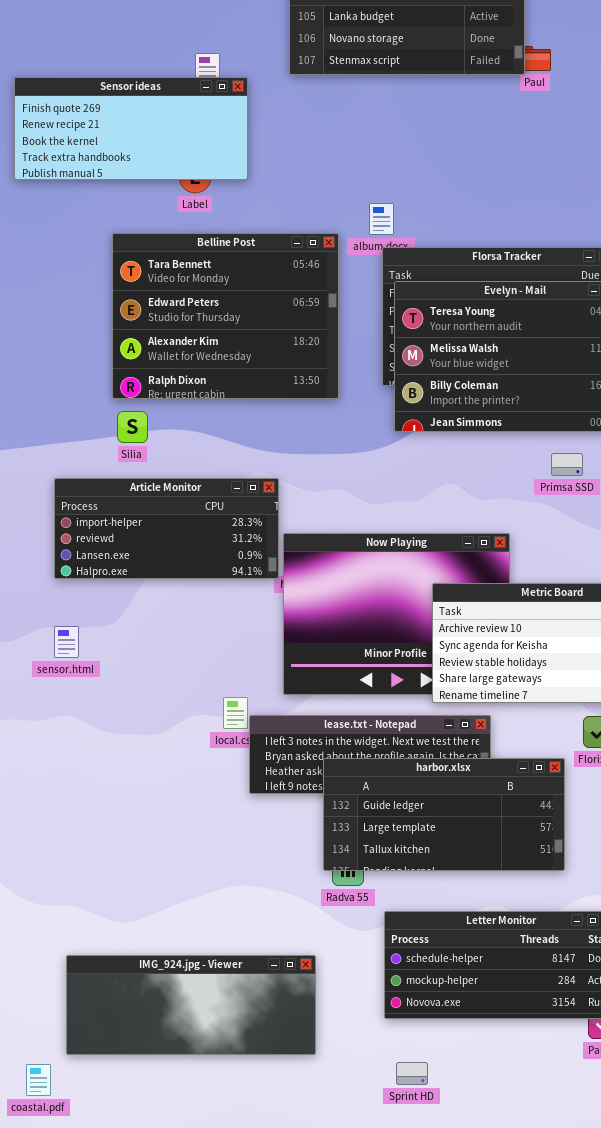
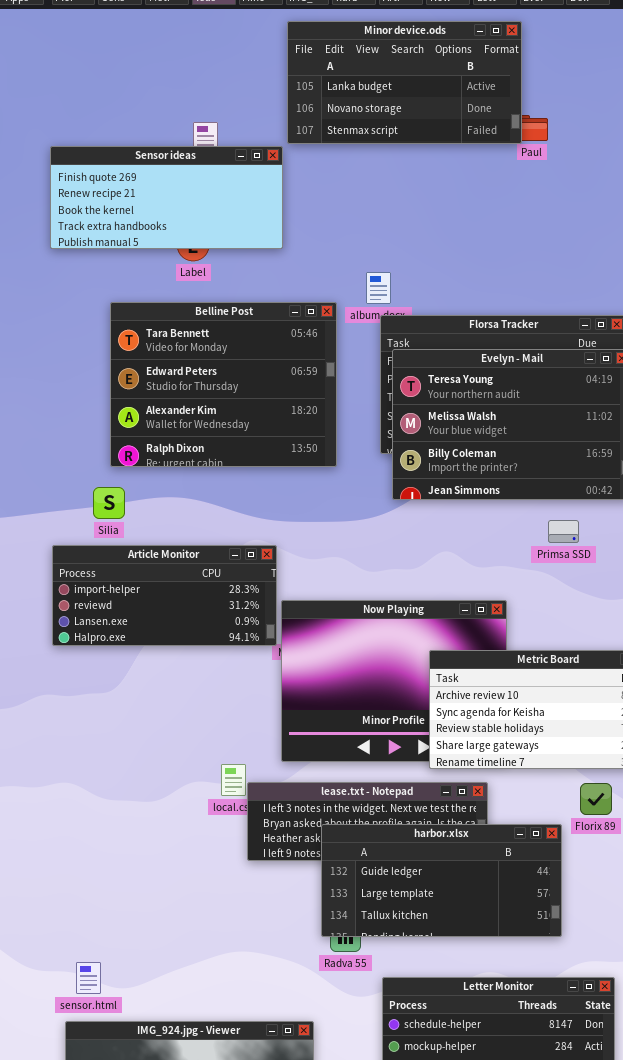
Sensor ideas: [14,77,248,180] -> [50,146,283,249], moved
Silia: [117,411,148,443] -> [93,487,125,519], moved
sensor.html: [54,626,79,658] -> [76,962,101,994], moved

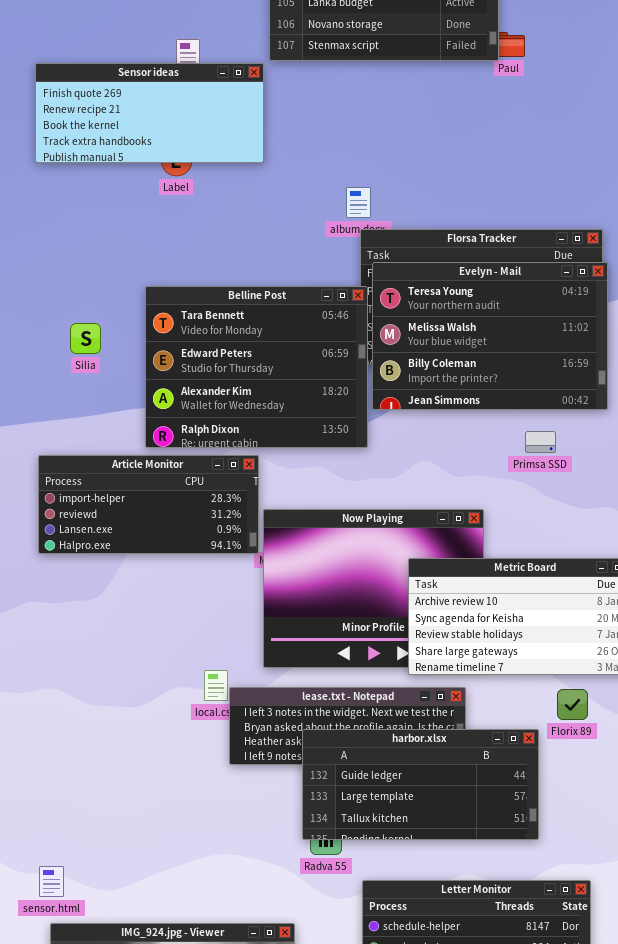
Belline Post: [110,302,337,467] -> [145,286,368,448], moved
Silia: [93,487,125,519] -> [70,323,101,354], moved
sensor.html: [76,962,101,994] -> [39,866,64,897], moved

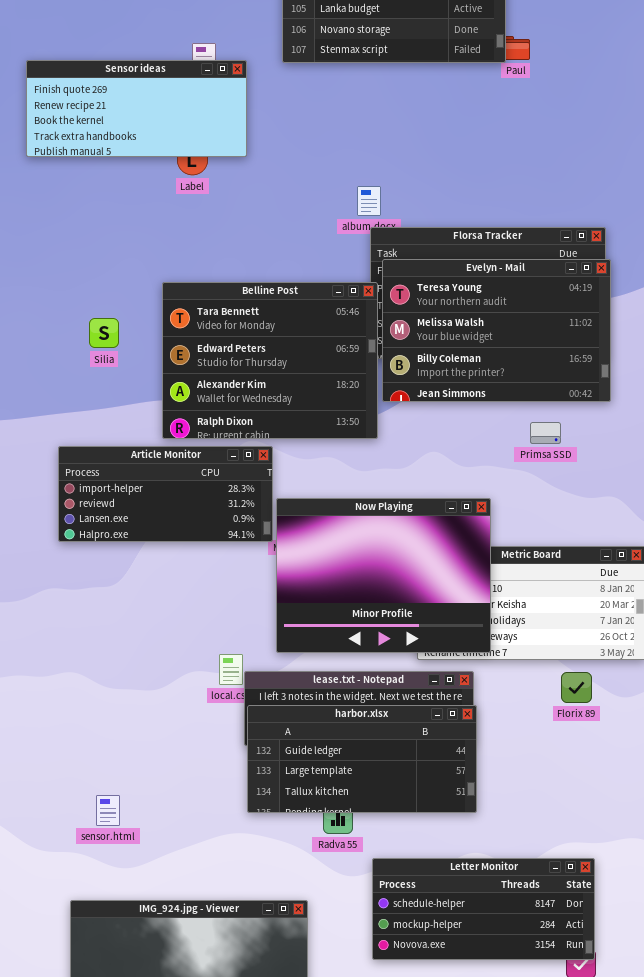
Sensor ideas: [35,63,264,163] -> [26,60,247,157], moved
Now Playing: [263,509,484,668] -> [276,498,491,653], raised
harbor.xlsx: [302,729,539,840] -> [247,705,477,813], moved
sensor.html: [39,866,64,897] -> [96,795,120,826], moved

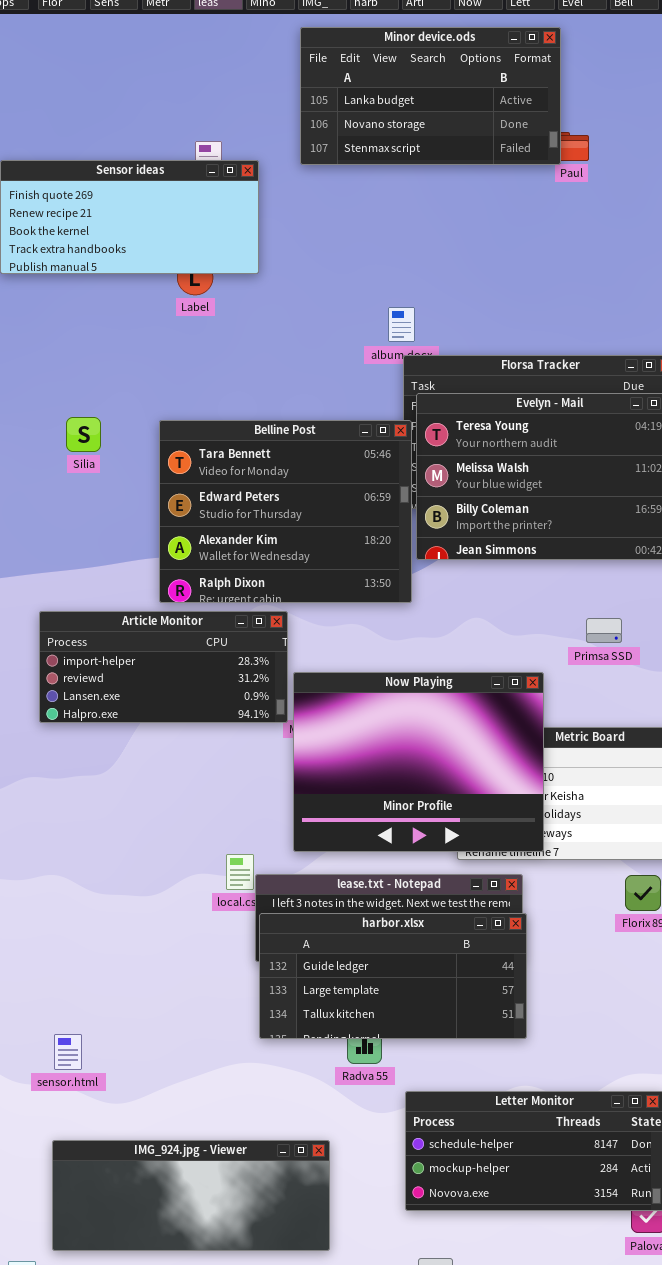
Silia: [89,318,119,348] -> [66,417,101,452], moved
Primsa SSD: [530,422,561,444] -> [586,618,622,643], moved
sensor.html: [96,795,120,826] -> [54,1034,82,1070], moved

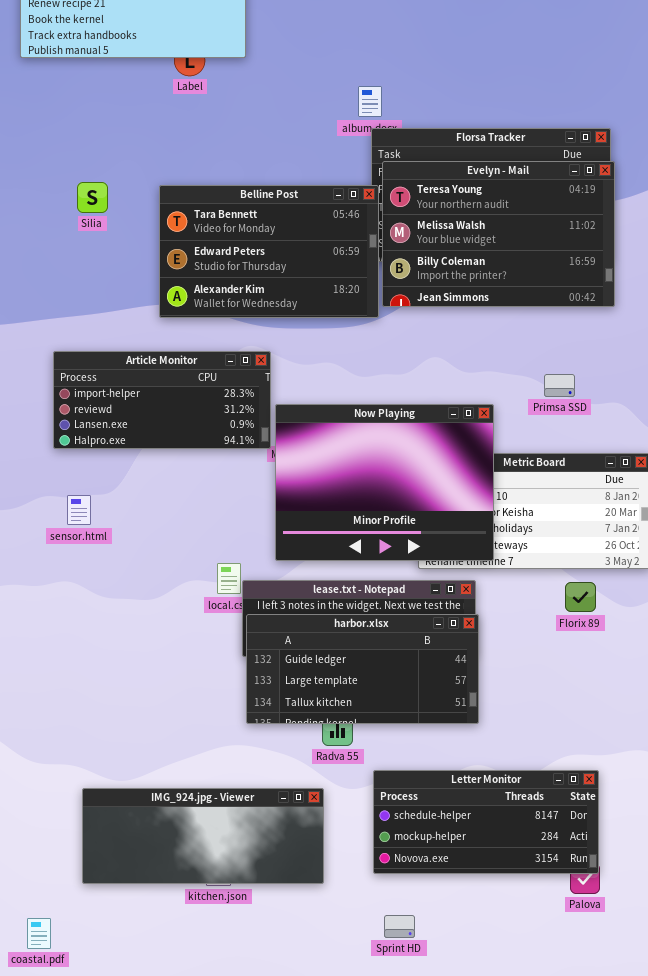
Belline Post: [159,420,412,603] -> [159,185,379,318], resized
Primsa SSD: [586,618,622,643] -> [544,374,575,397], moved
sensor.html: [54,1034,82,1070] -> [67,495,91,525], moved
IMG_924.jpg - Viewer: [52,1140,330,1251] -> [82,788,324,884], moved

